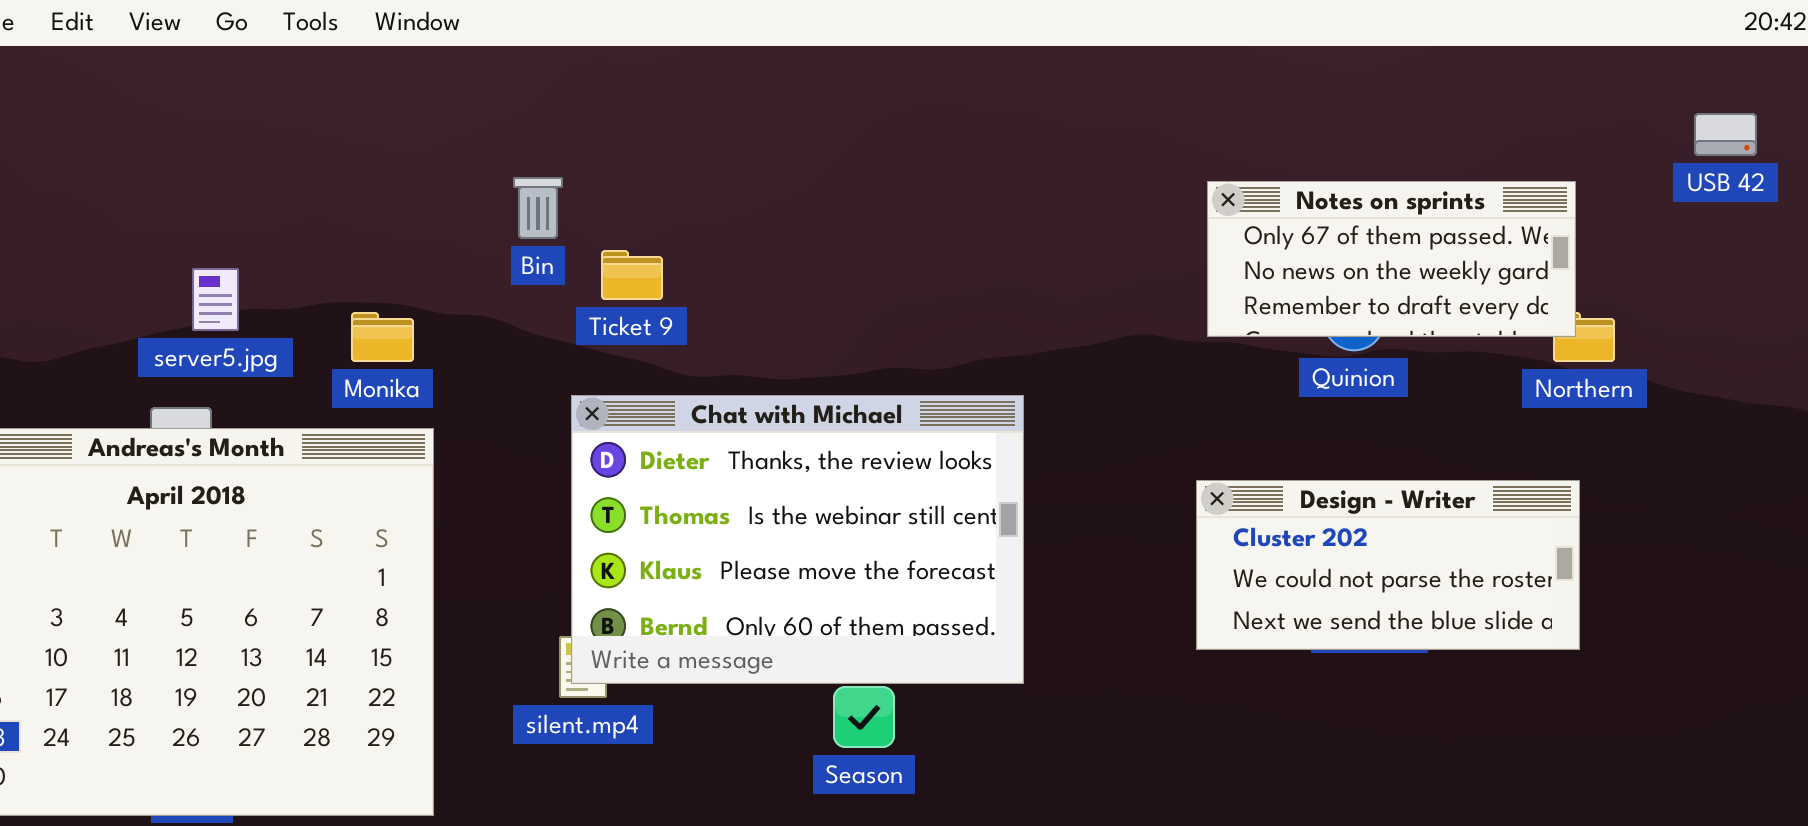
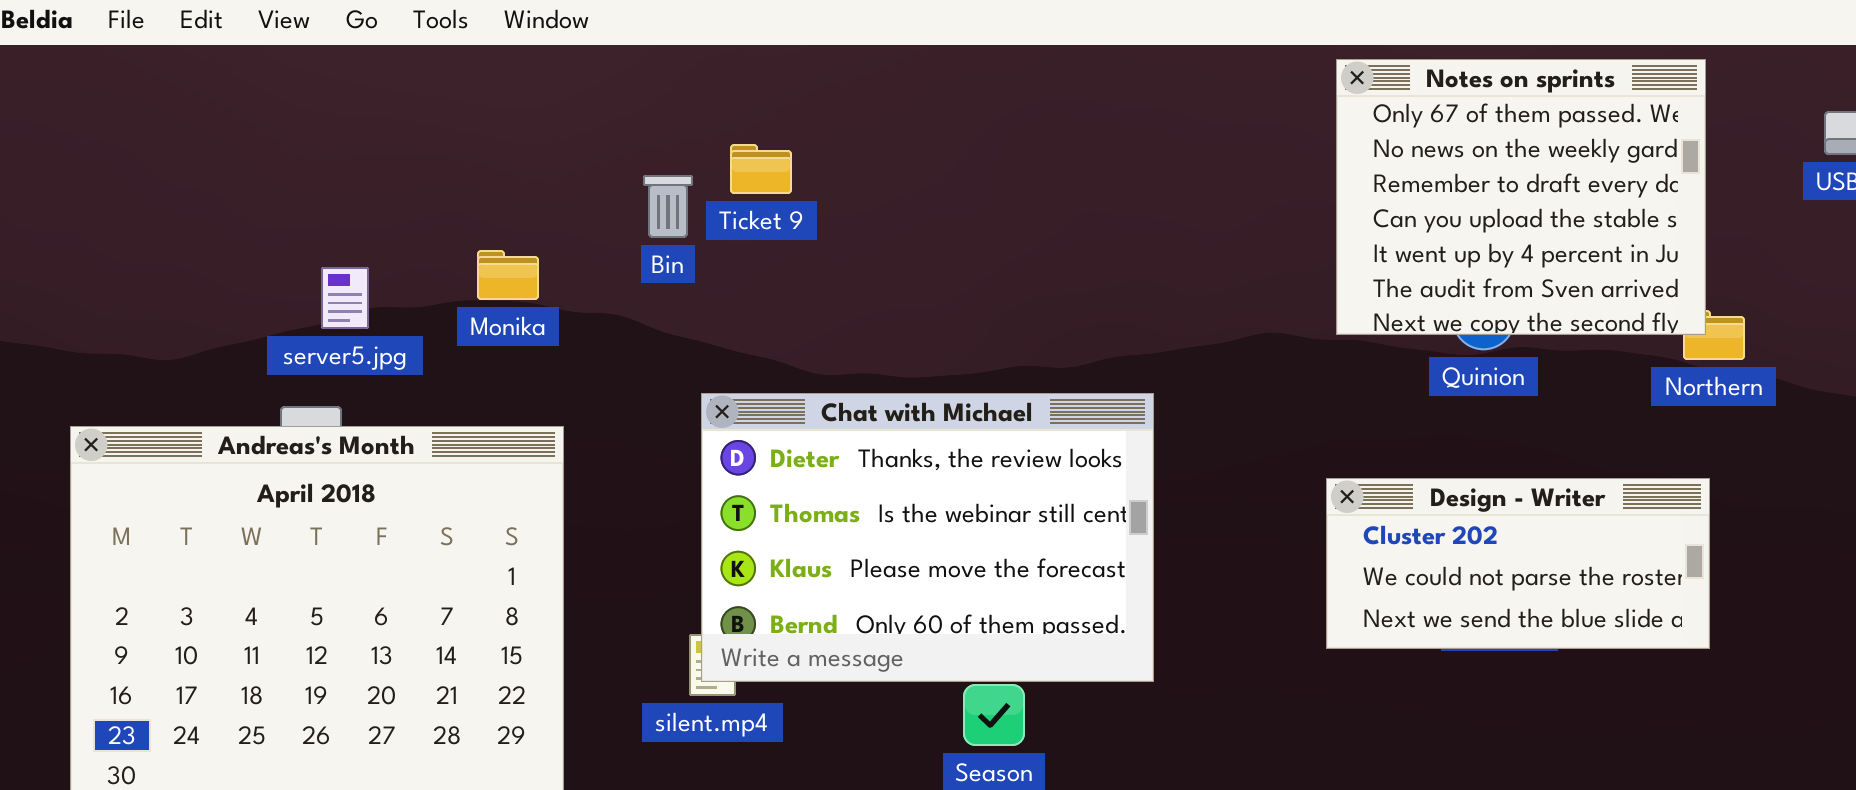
Notes on sprints: [1207,181,1576,337] -> [1336,59,1706,335], resized
Ticket 9: [601,250,663,300] -> [730,144,792,194], moved
Monika: [351,312,414,362] -> [477,250,539,300], moved

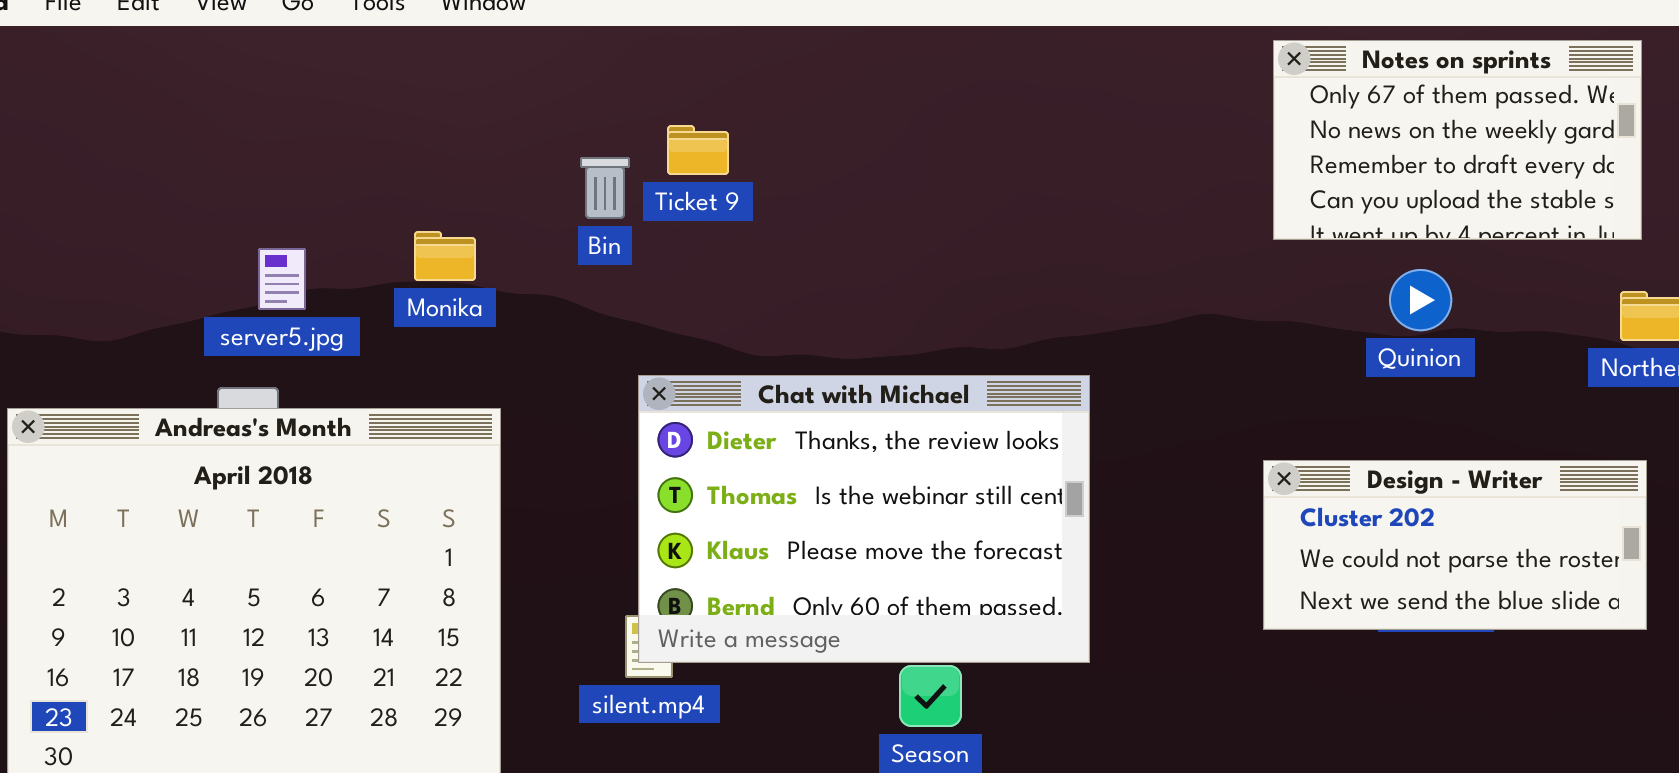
Notes on sprints: [1336,59,1706,335] -> [1273,40,1642,240], resized

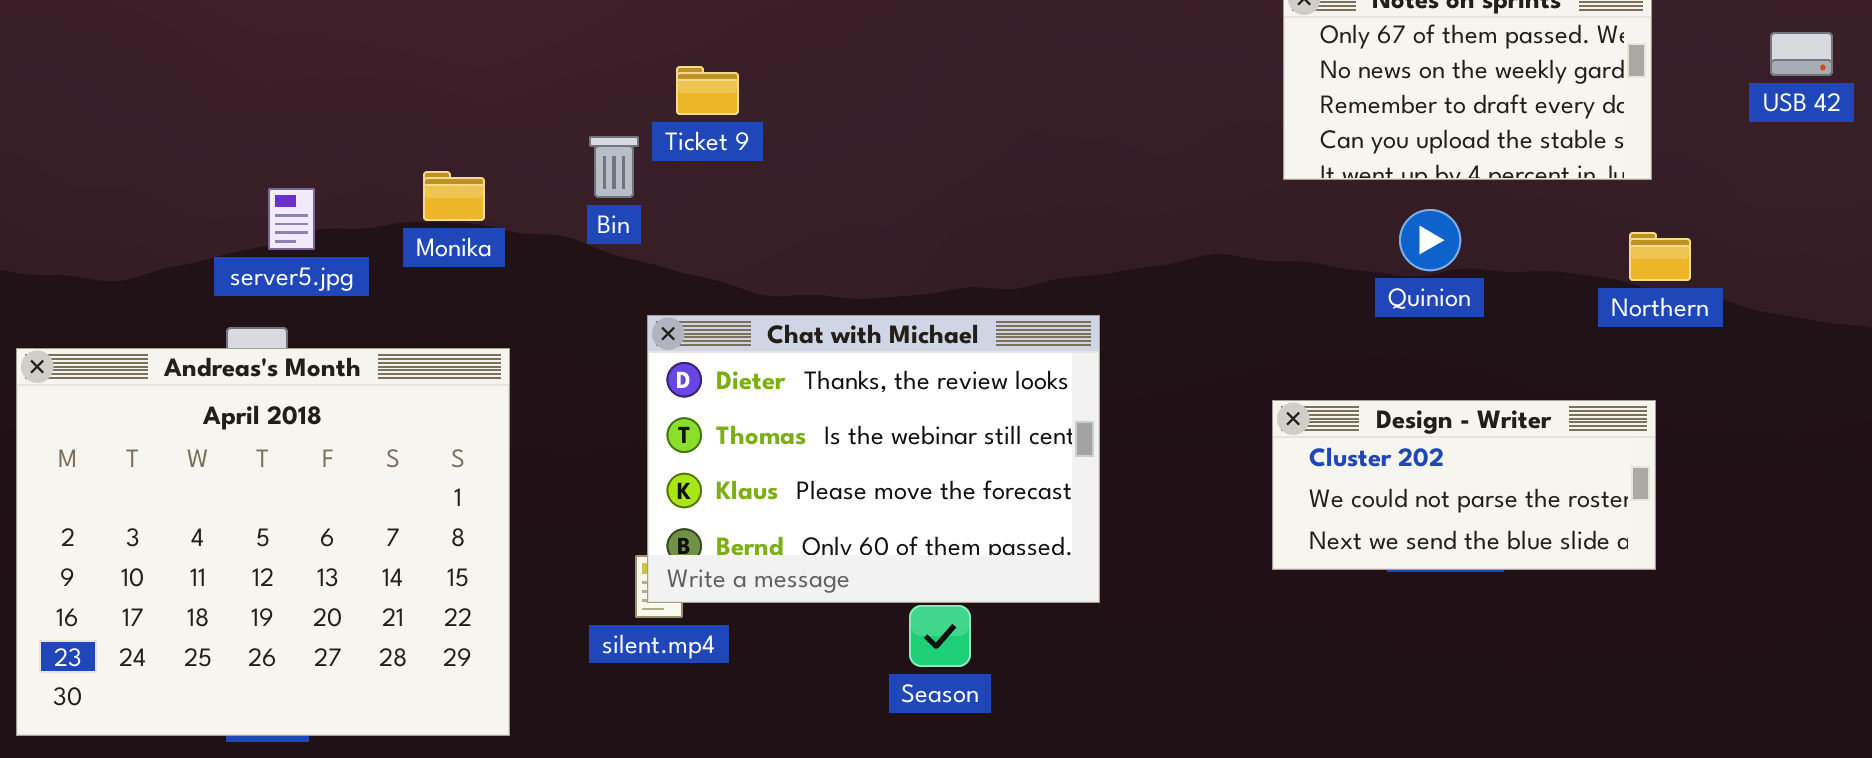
Bin: [580,157,630,219] -> [589,136,639,198], moved

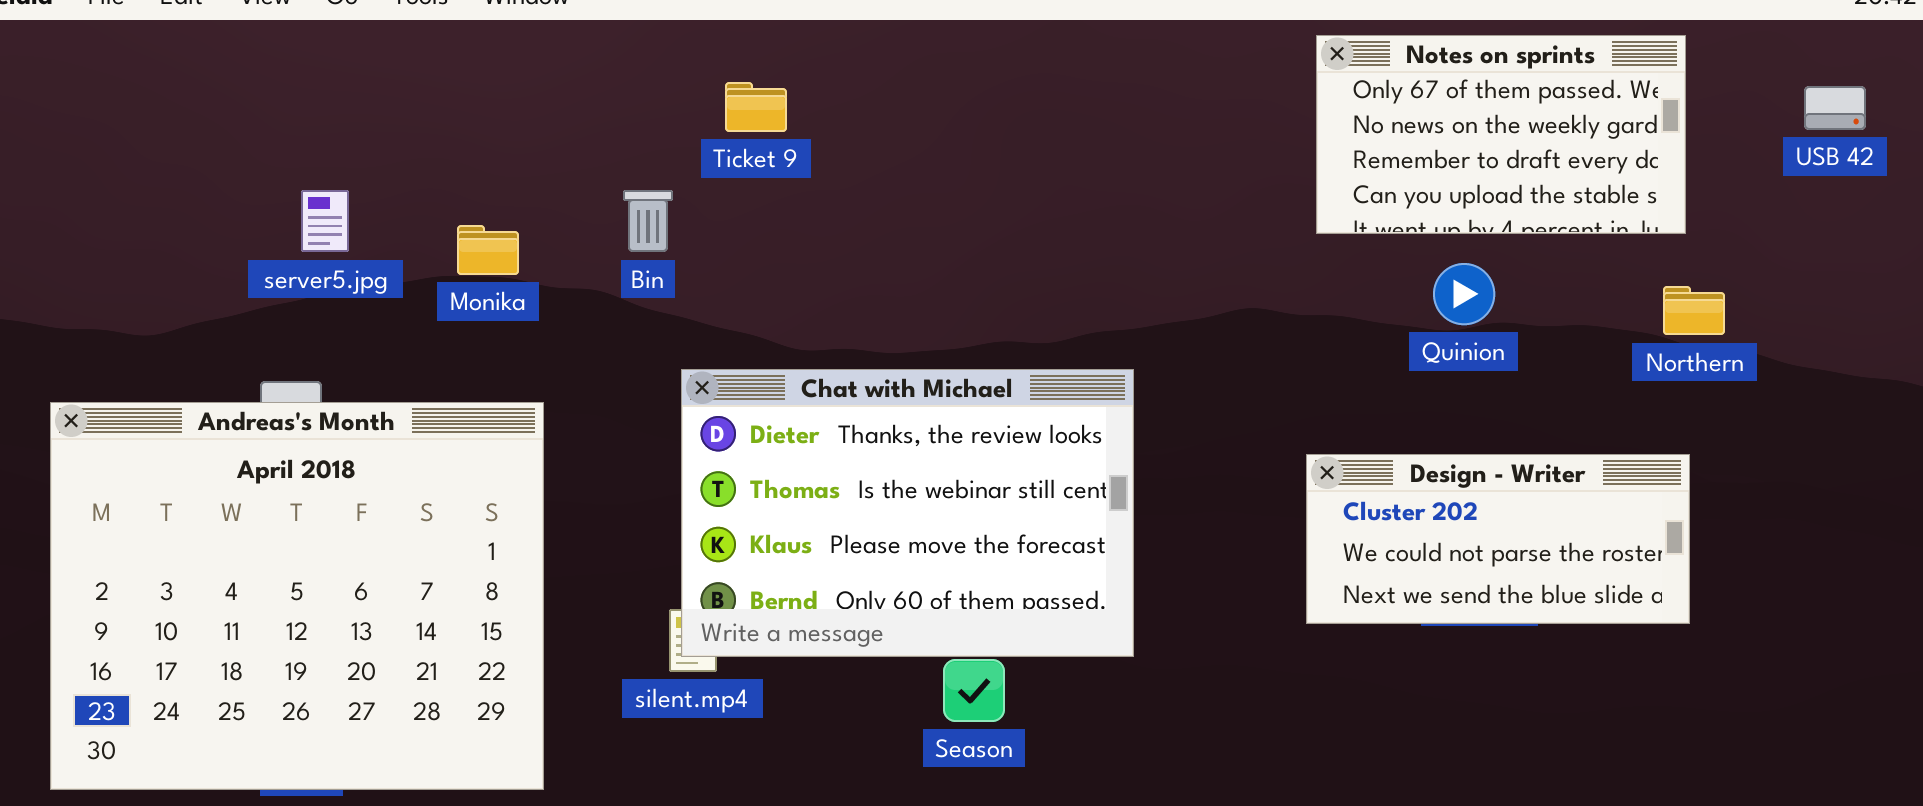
Ticket 9: [676,66,739,115] -> [725,82,787,132], moved
server5.jpg: [268,188,315,250] -> [301,190,349,252], moved

